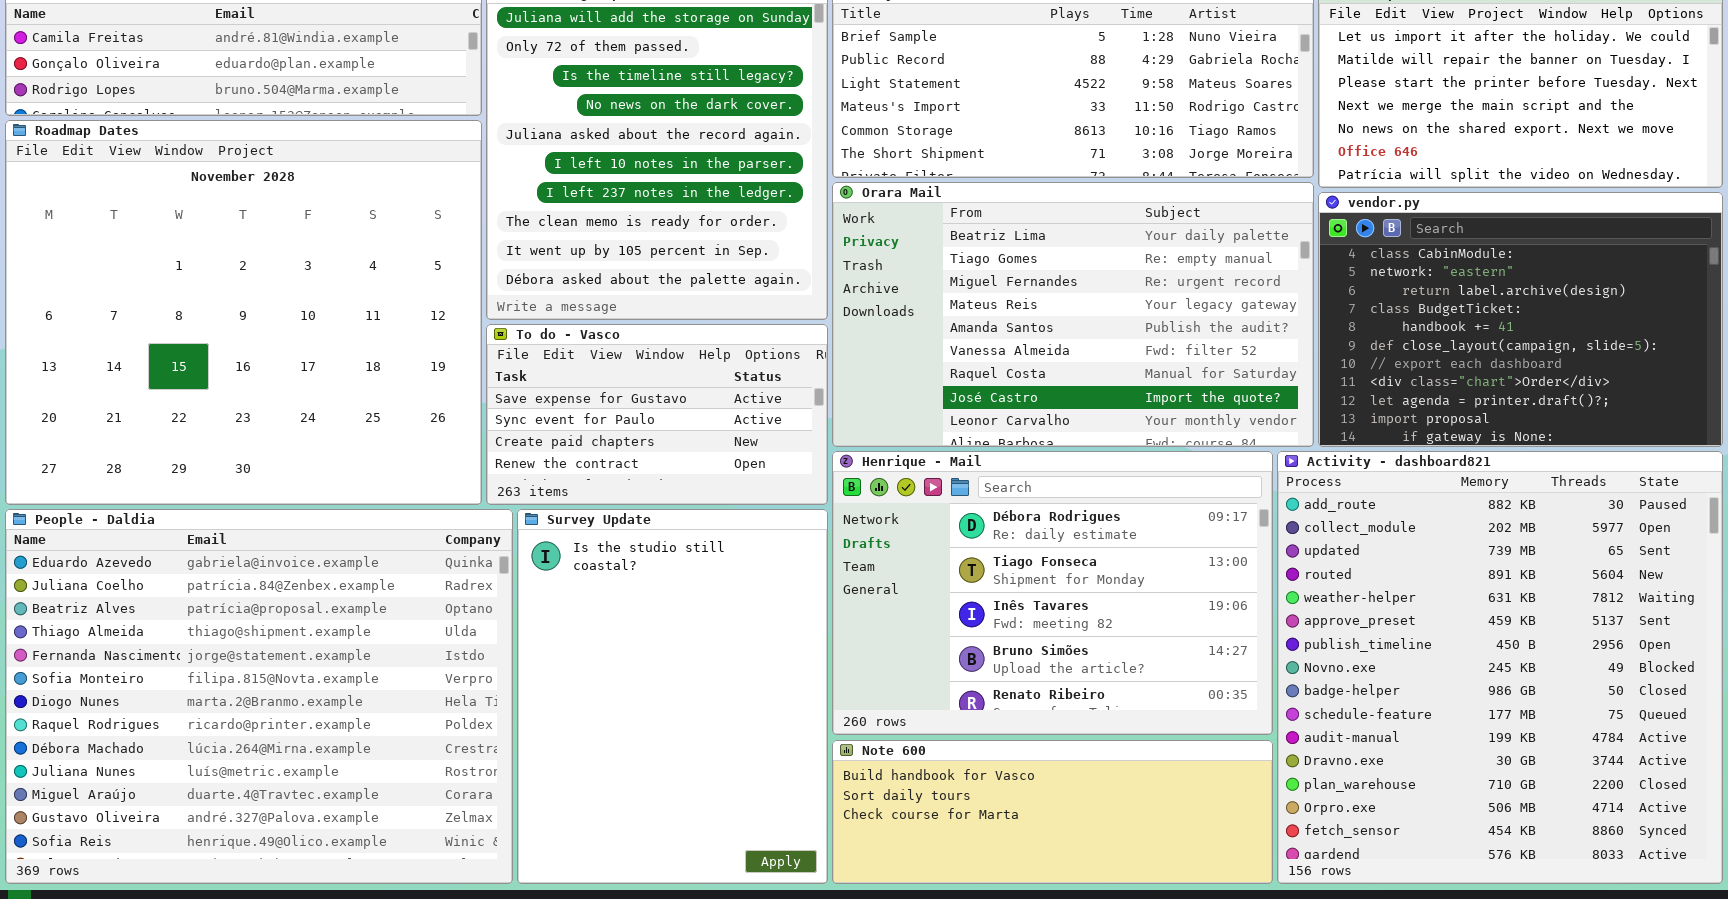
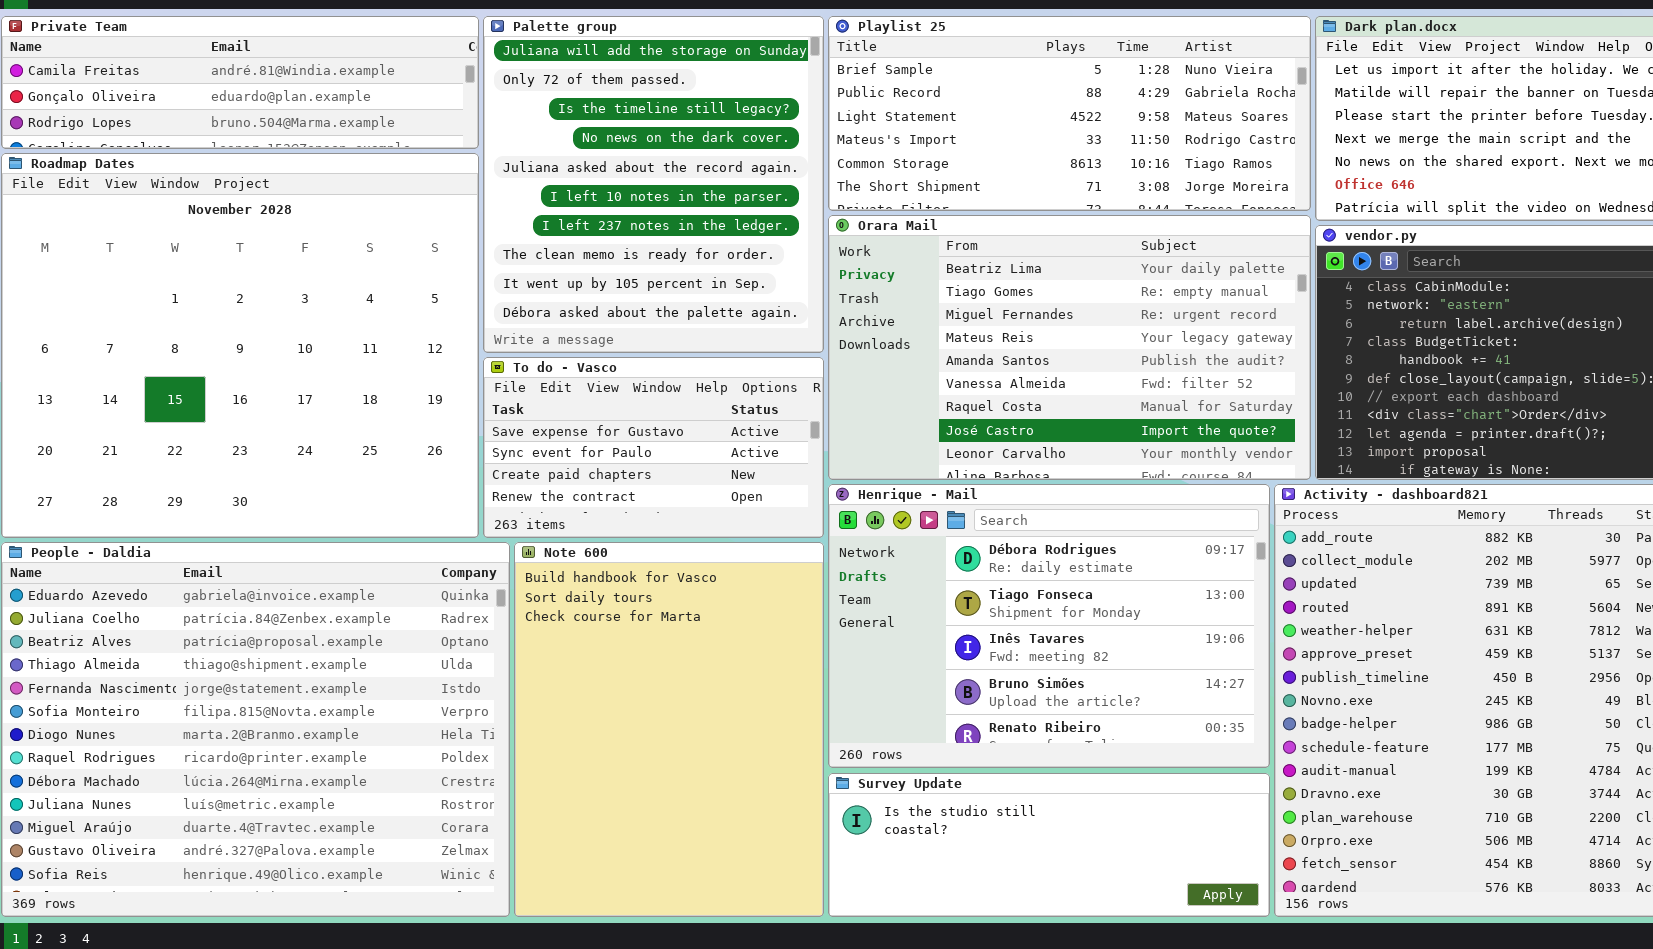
Survey Update: [517,509,828,884] -> [828,773,1270,917], moved, resized
Note 600: [832,740,1273,884] -> [514,542,824,917], moved, resized

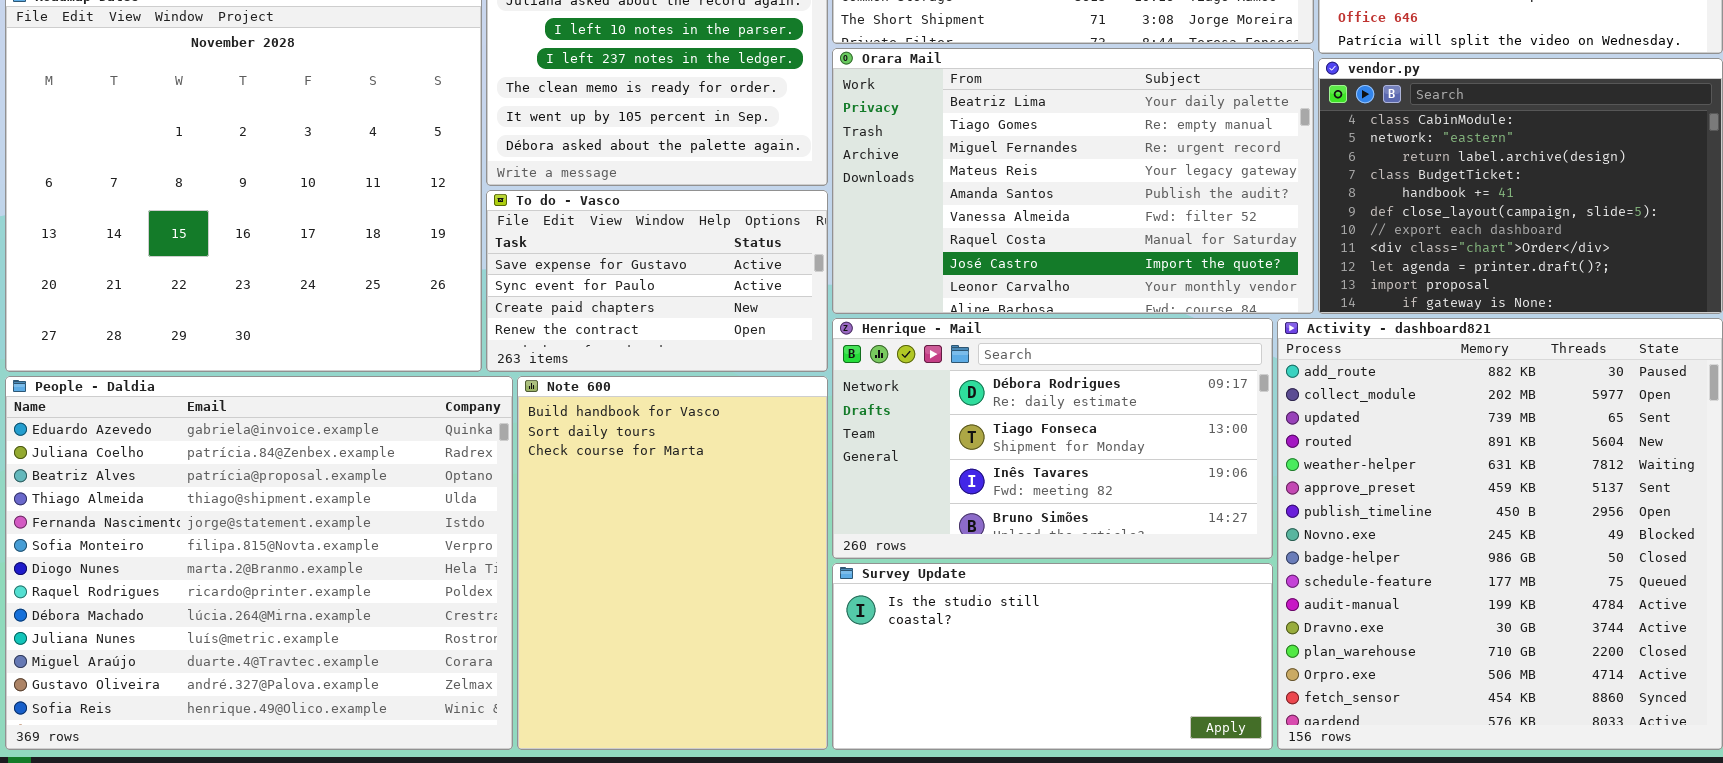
Henrique - Mail: [828,484,1270,768] -> [832,318,1273,559], resized
Survey Update: [828,773,1270,917] -> [832,563,1273,750], resized

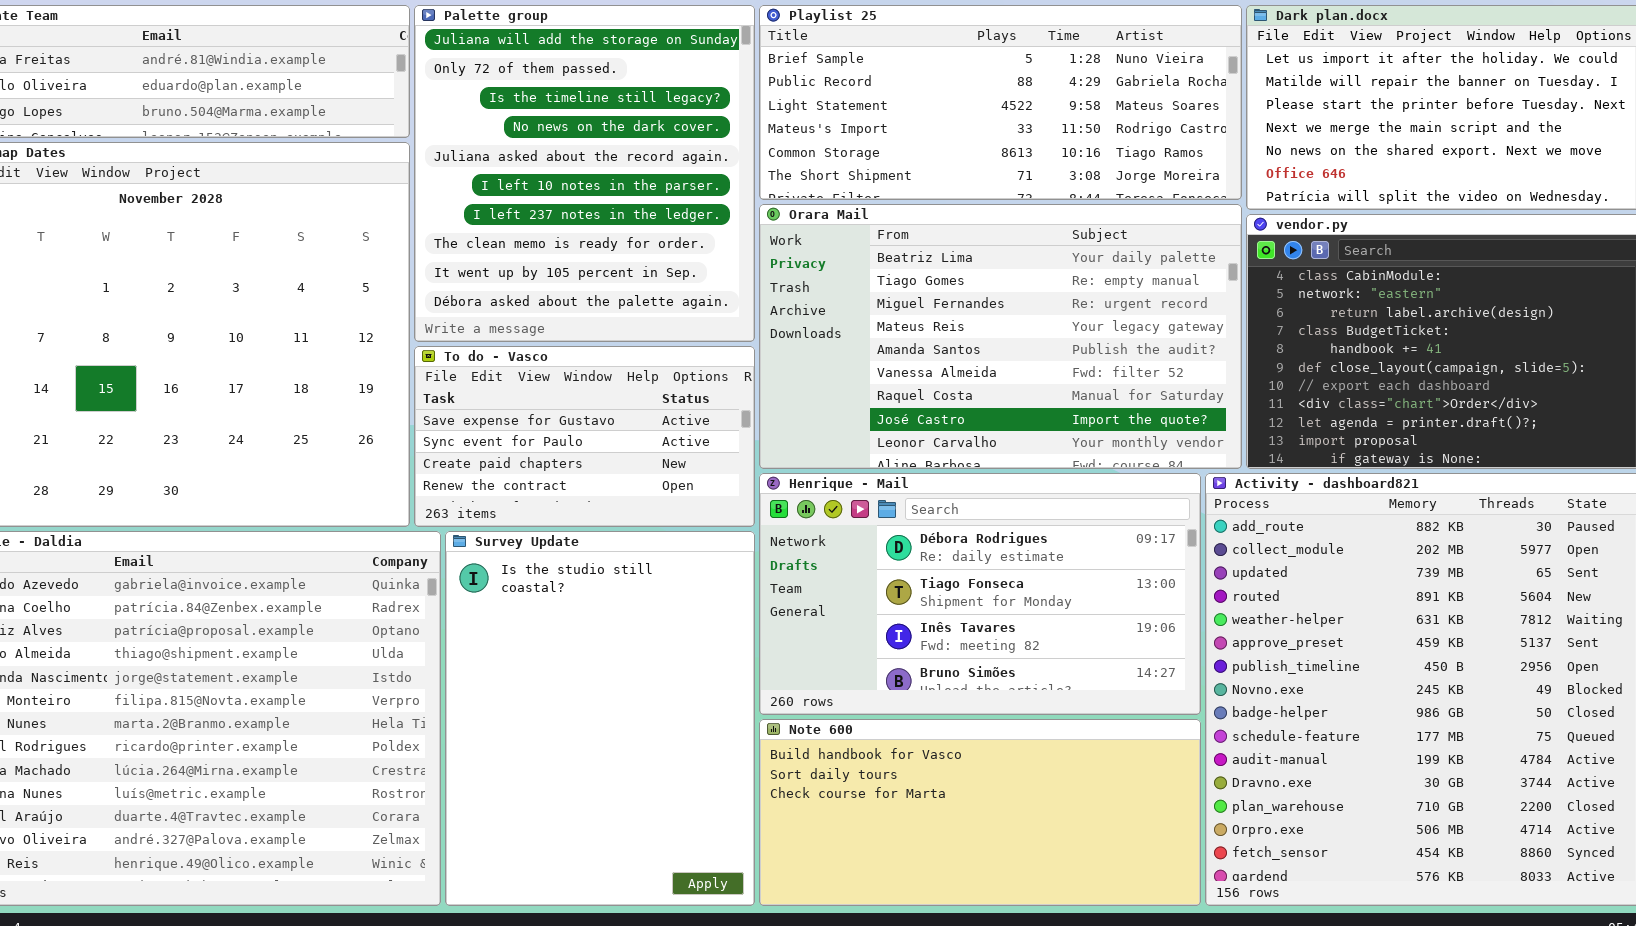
Note 600: [517,376,828,750] -> [759,719,1201,906], moved, resized
Survey Update: [832,563,1273,750] -> [445,531,755,906], moved, resized

